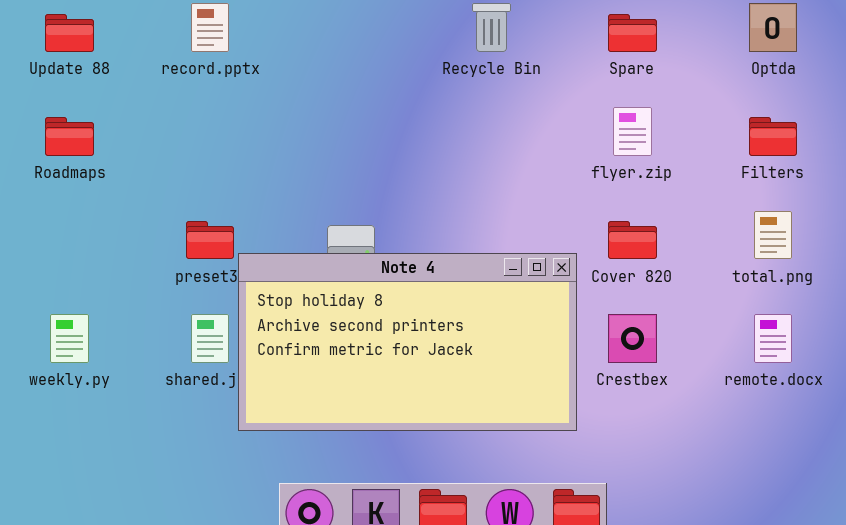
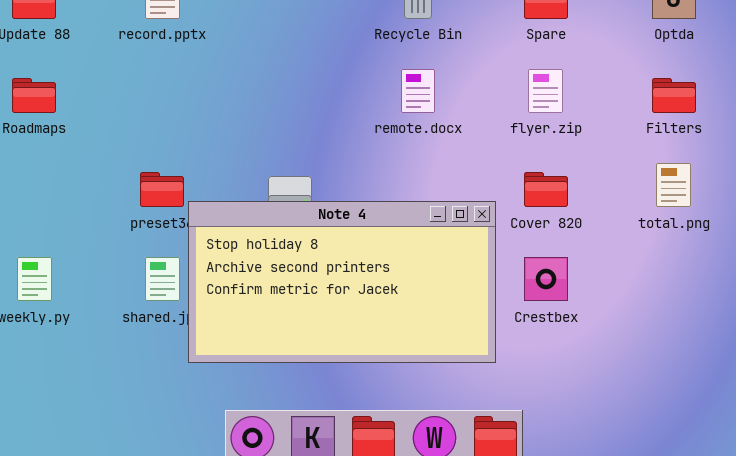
remote.docx: [754,314,792,363] -> [401,69,435,113], moved

